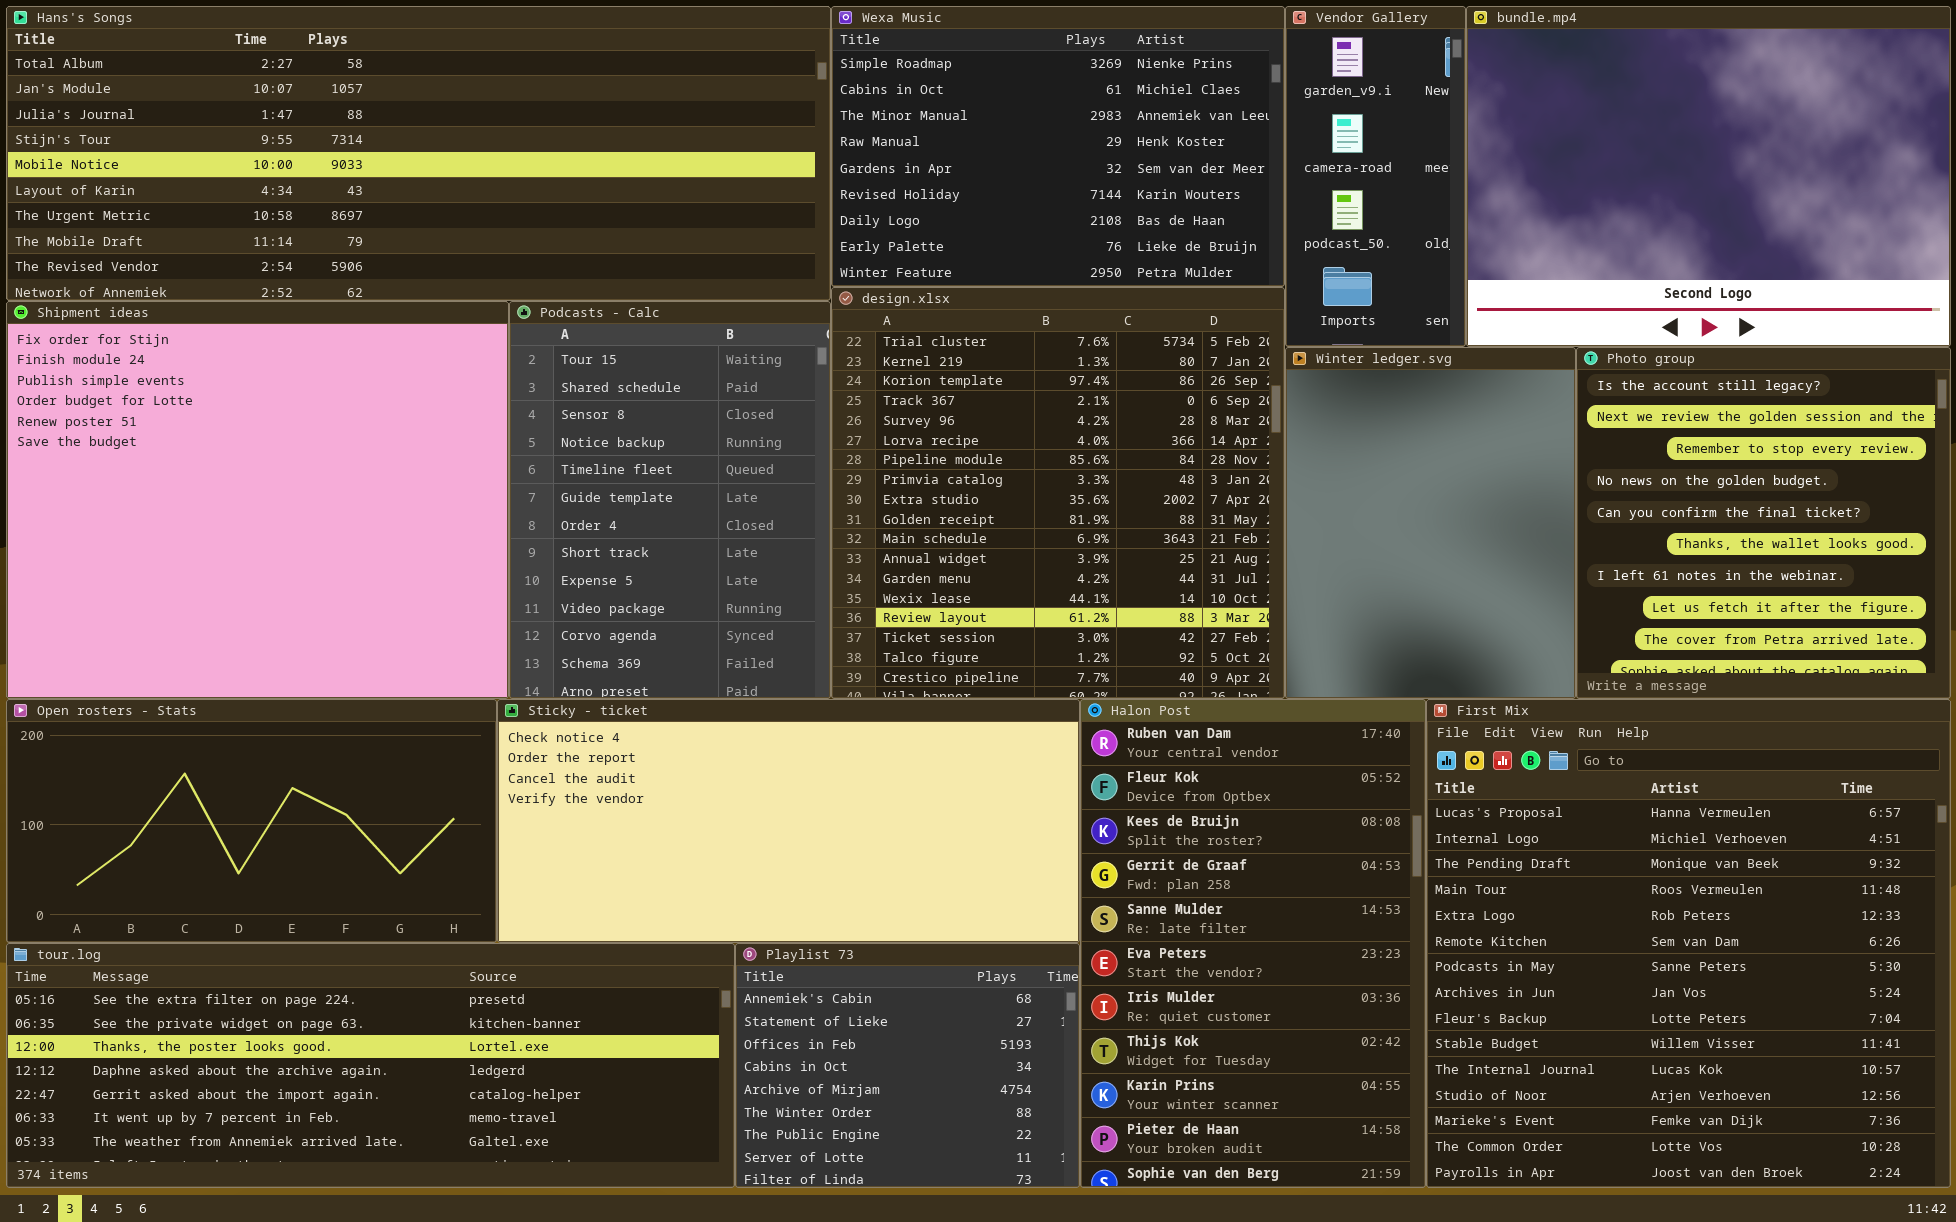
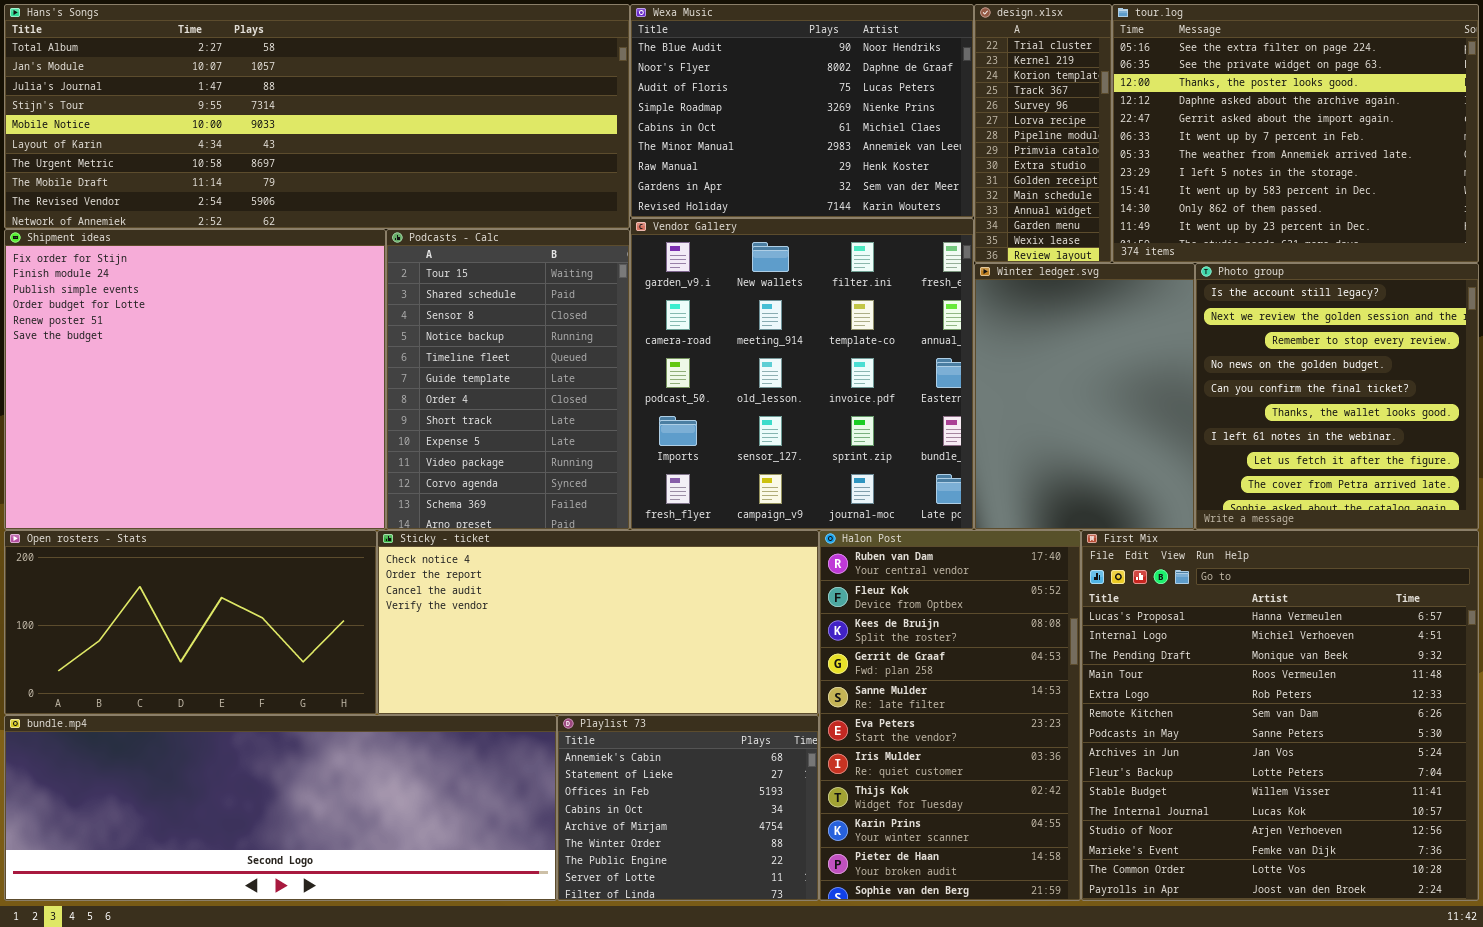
Wexa Music: [831,6,1285,287] -> [630,4,974,218], scrolled up 3 rows
Vendor Gallery: [1285,6,1466,347] -> [630,218,974,530], moved, resized
bundle.mp4: [1466,6,1951,347] -> [4,715,557,901], moved, resized
design.xlsx: [831,287,1285,699] -> [974,4,1112,263], moved, resized
tour.log: [6,943,735,1188] -> [1112,4,1479,263], moved, resized

